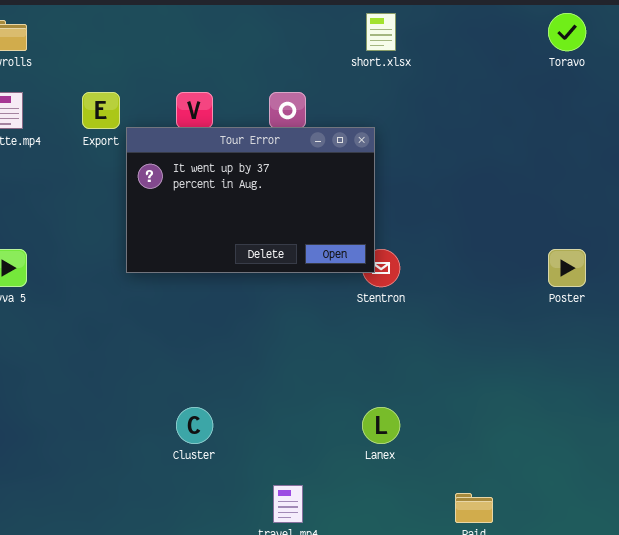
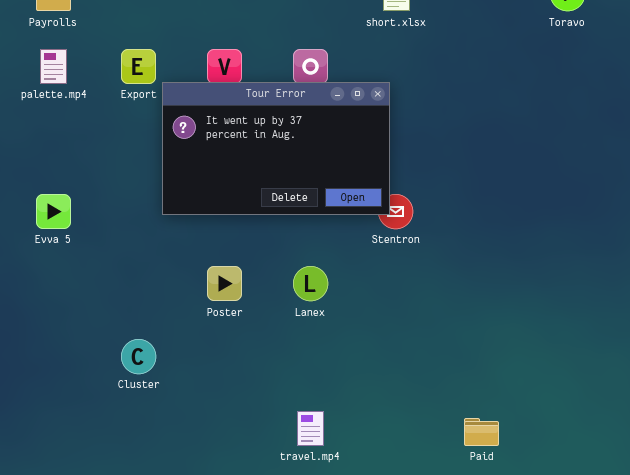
Poster: [548,249,586,287] -> [207,266,242,301], moved
Cluster: [176,407,213,444] -> [121,339,156,374], moved
Lanex: [362,407,400,444] -> [293,266,328,301], moved

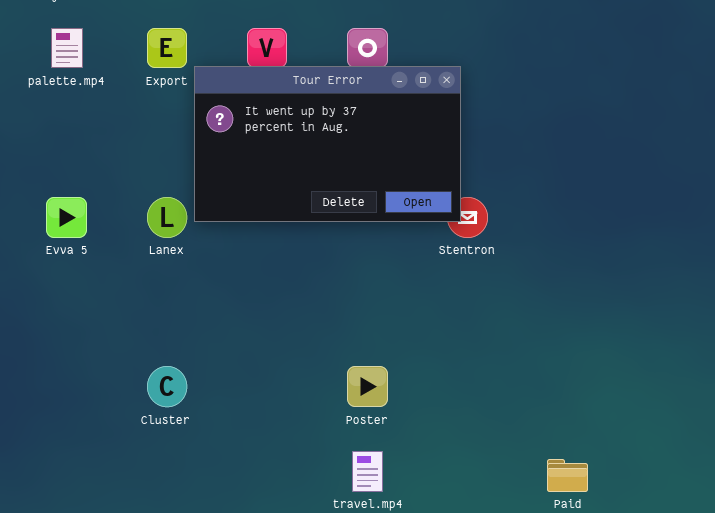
Poster: [207,266,242,301] -> [347,366,388,407], moved
Lanex: [293,266,328,301] -> [147,197,187,238], moved

